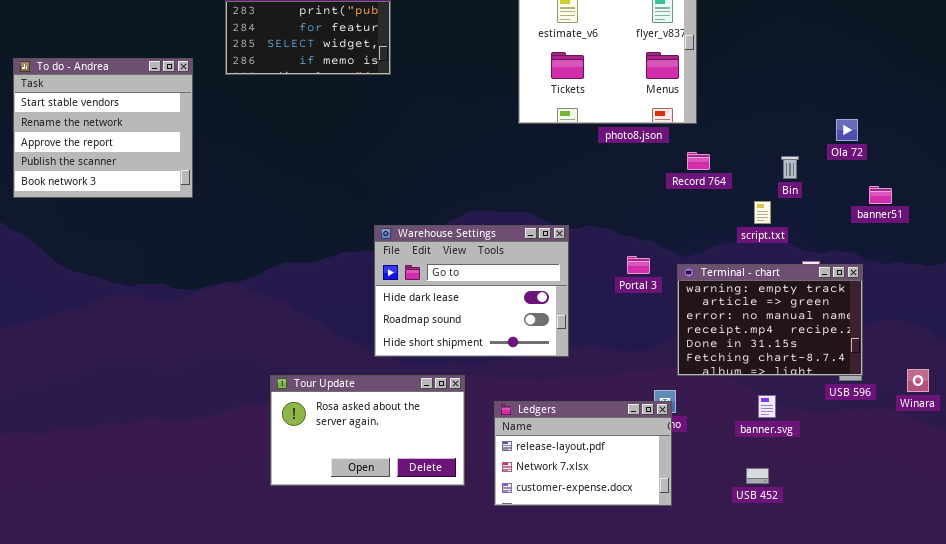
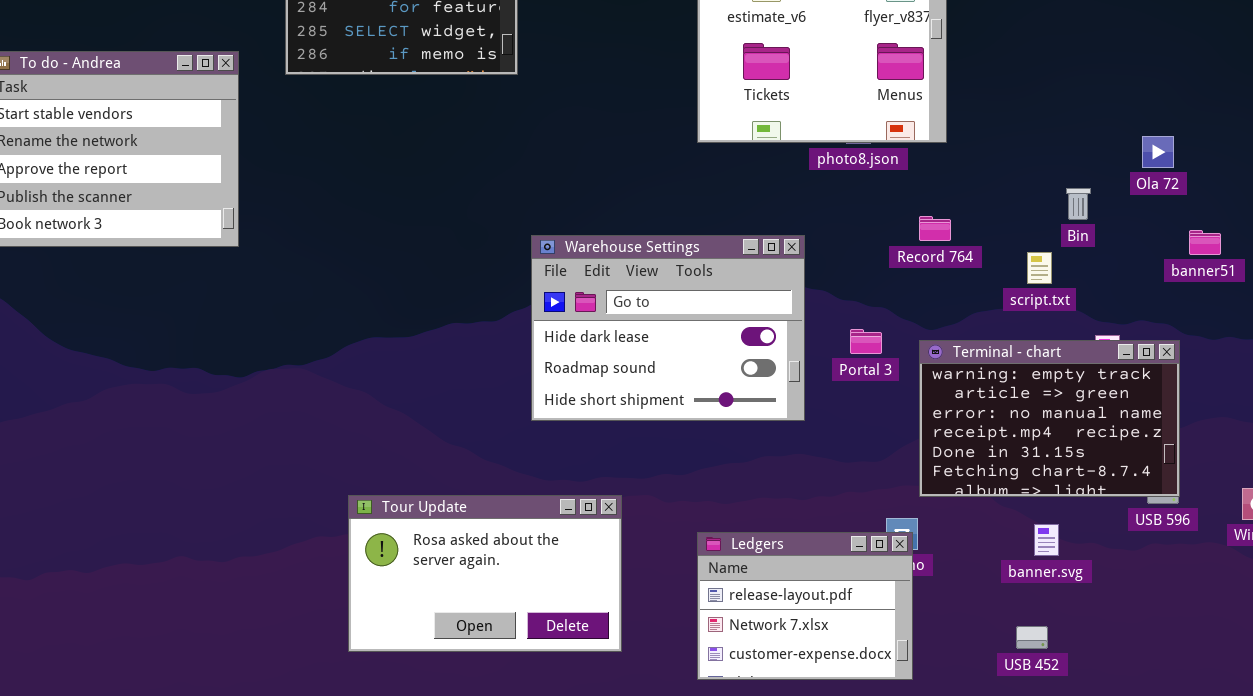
Record 764: [687,152,710,170] -> [919,216,951,241], moved
Warehouse Settings: [374,225,569,357] -> [531,235,805,421], moved
Ledgers: [494,401,672,506] -> [697,532,913,680], resized

